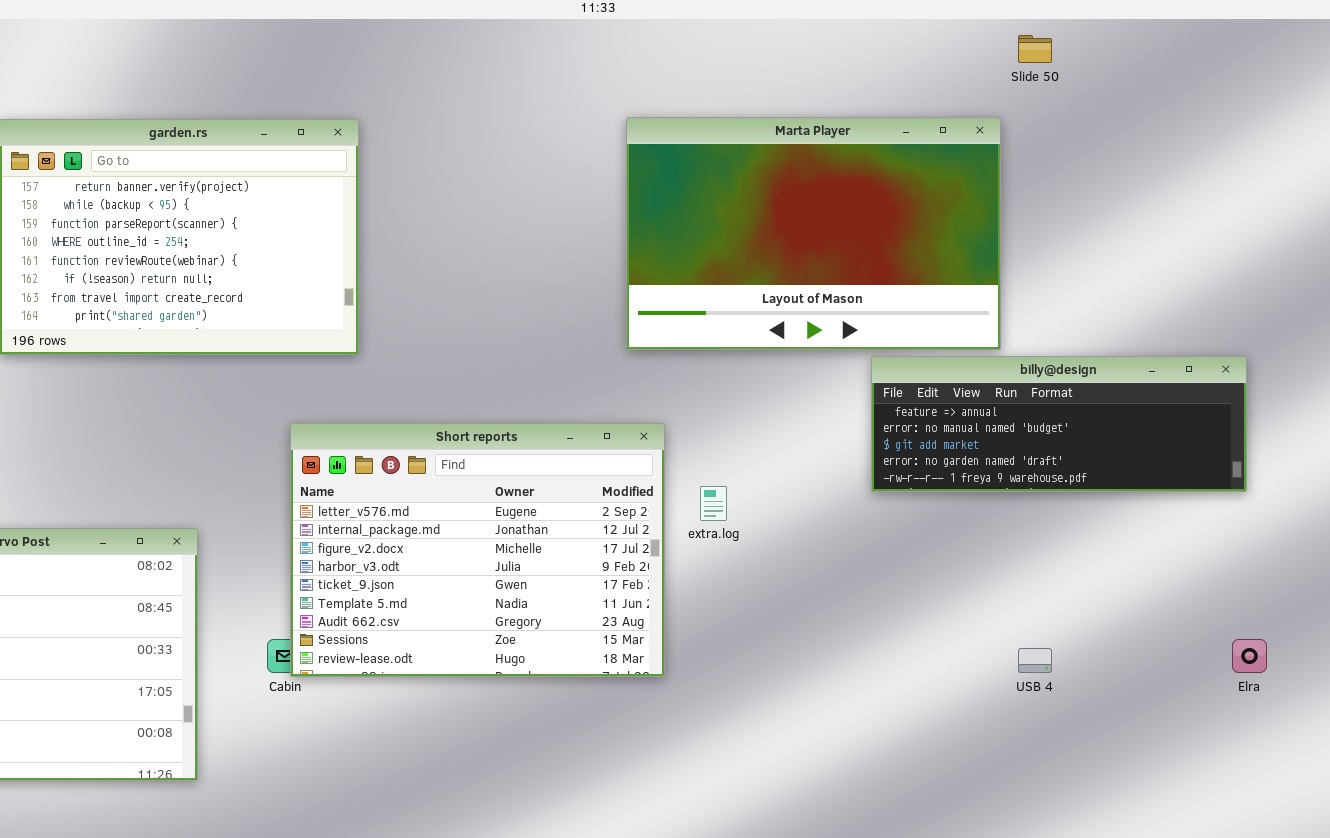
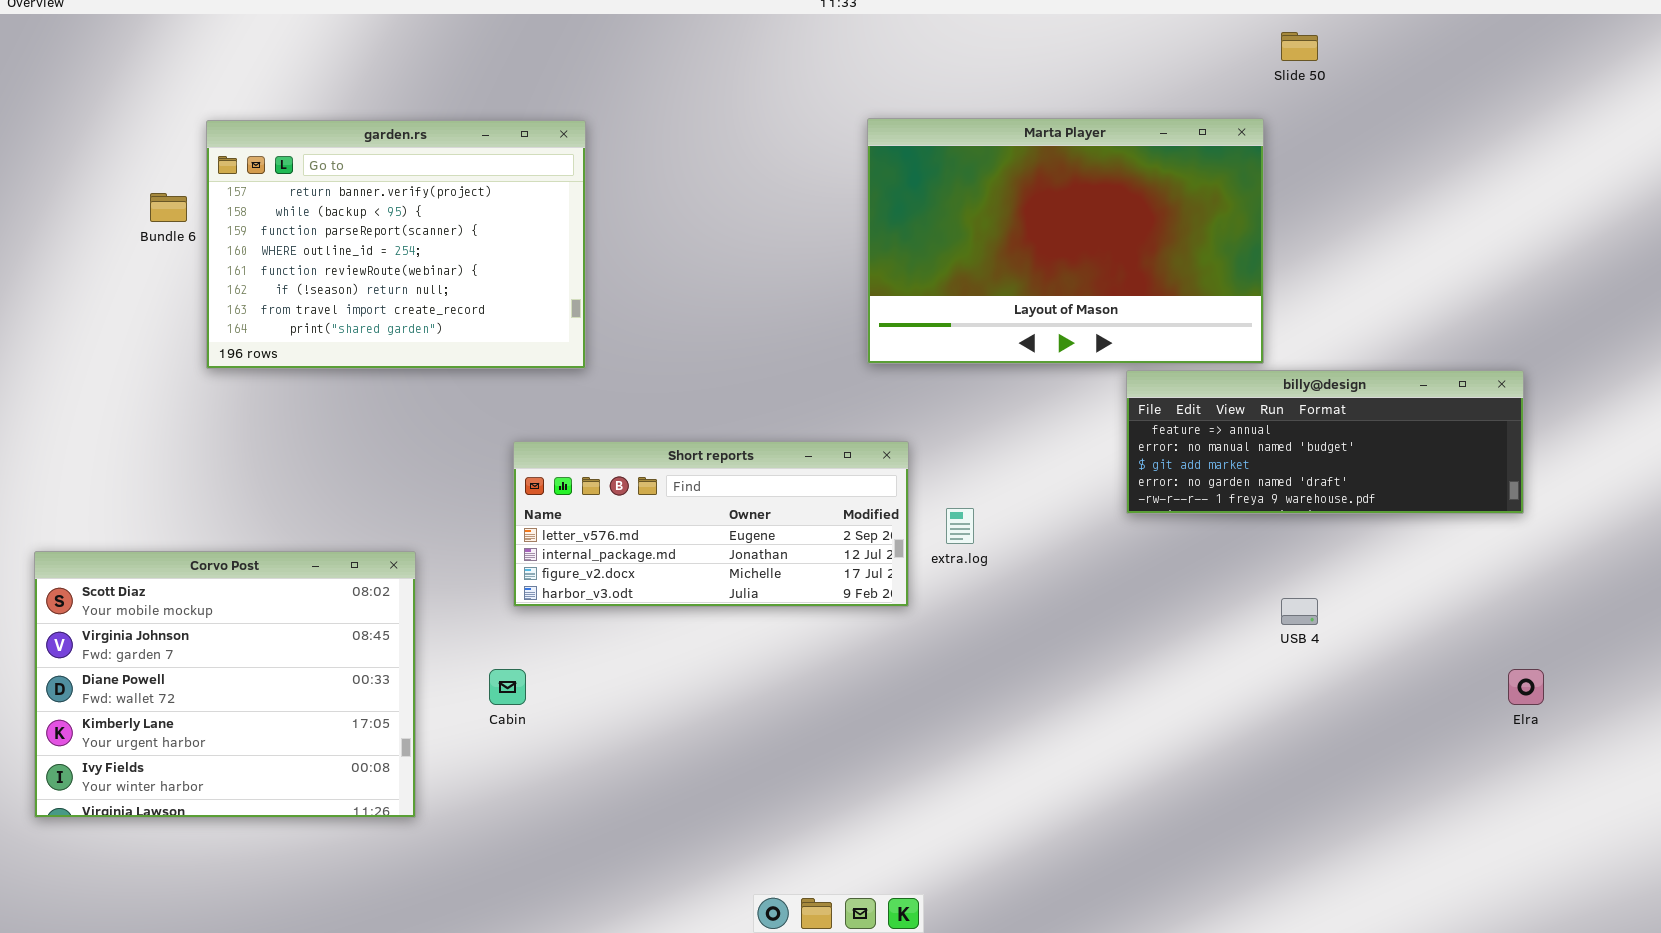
Short reports: [290,423,665,677] -> [513,441,909,607], resized
USB 4: [1018,648,1052,673] -> [1281,598,1318,625], moved

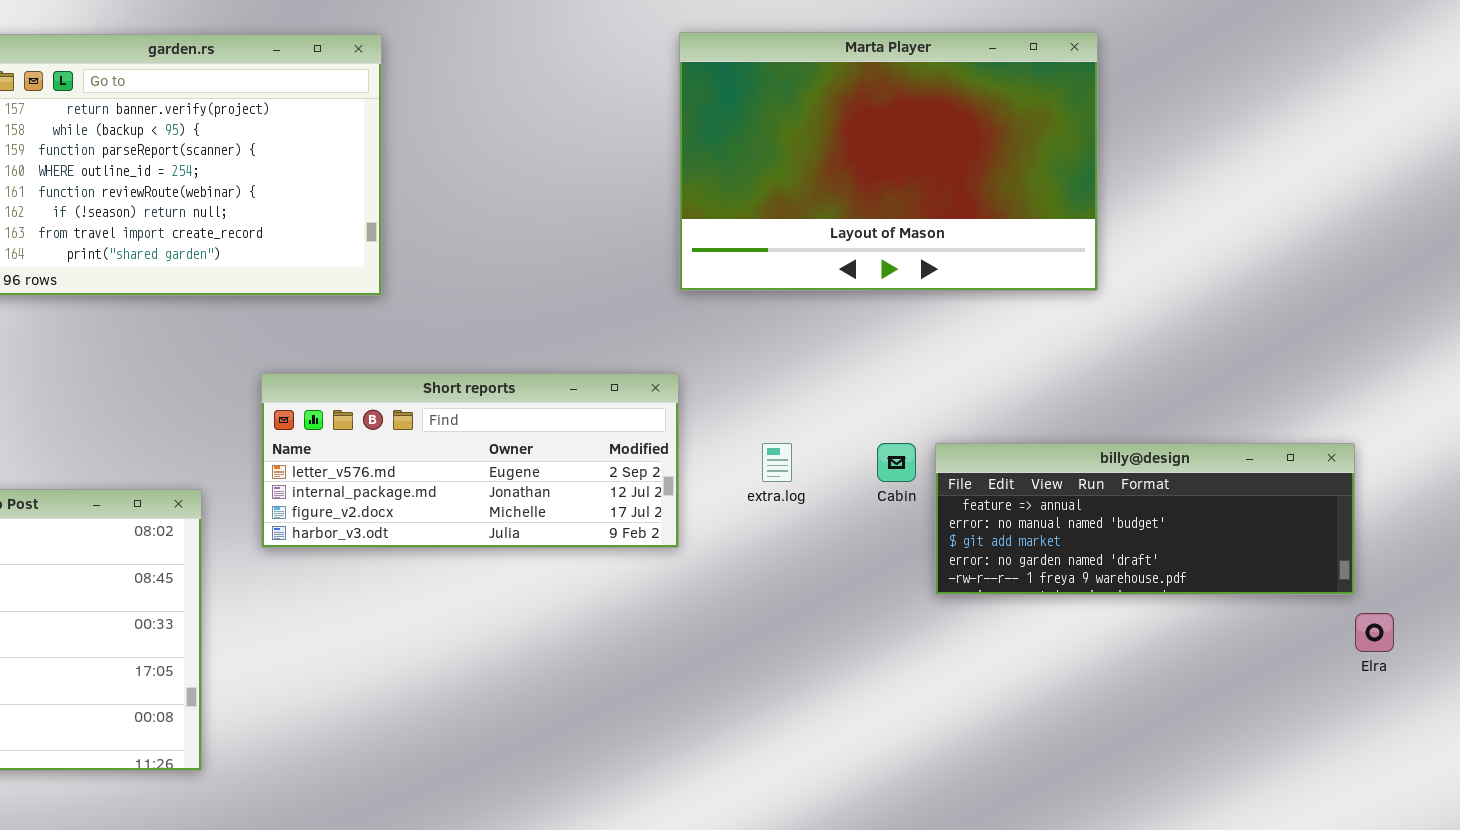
billy@design: [1126,370,1524,514] -> [935,443,1355,595], moved
Short reports: [513,441,909,607] -> [261,373,679,548], moved
Cabin: [489,669,526,705] -> [877,443,916,482], moved

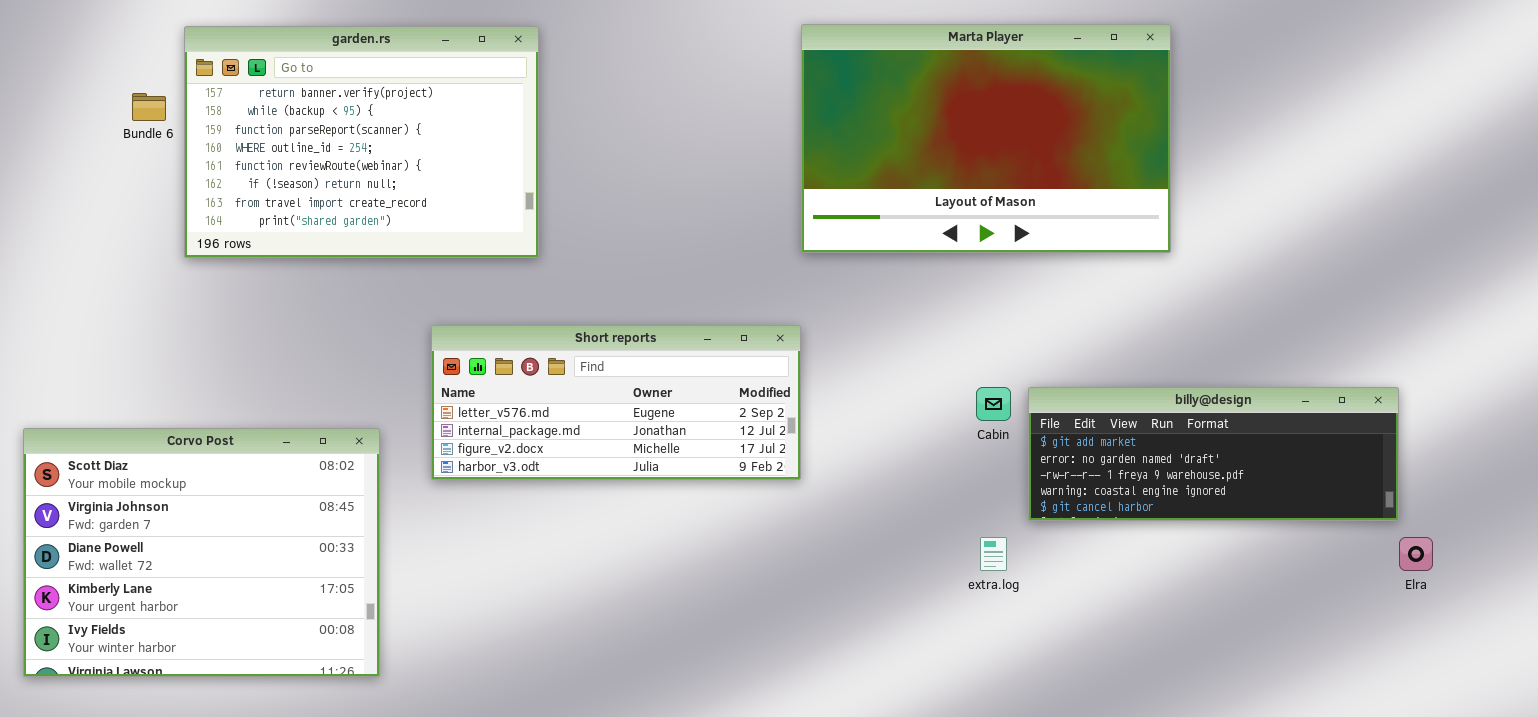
extra.log: [762,443,792,482] -> [980,537,1007,571], moved
billy@design: [935,443,1355,595] -> [1028,387,1399,521], scrolled down 2 rows

